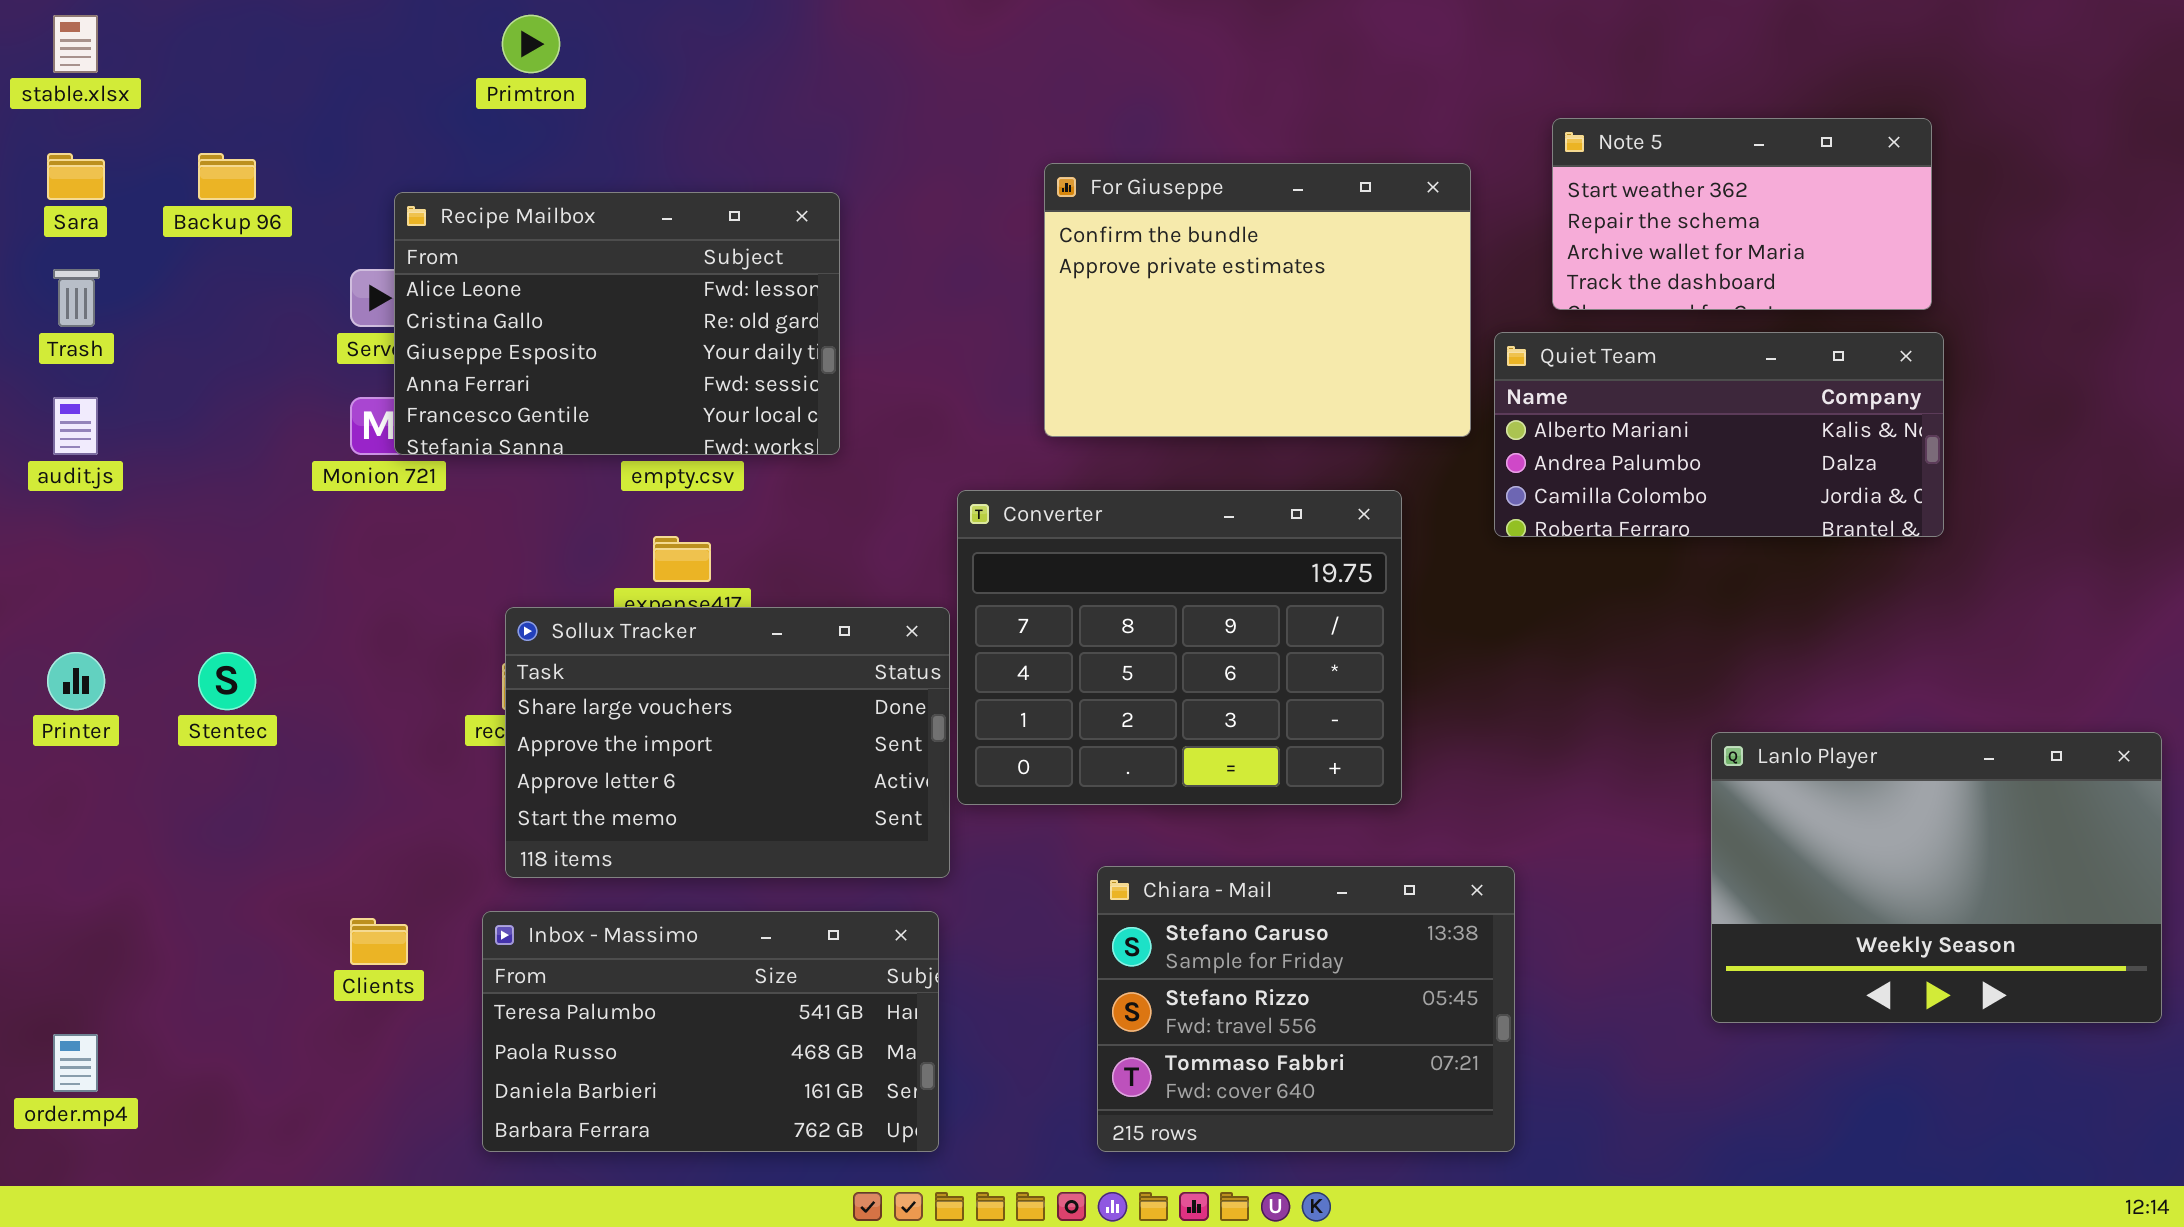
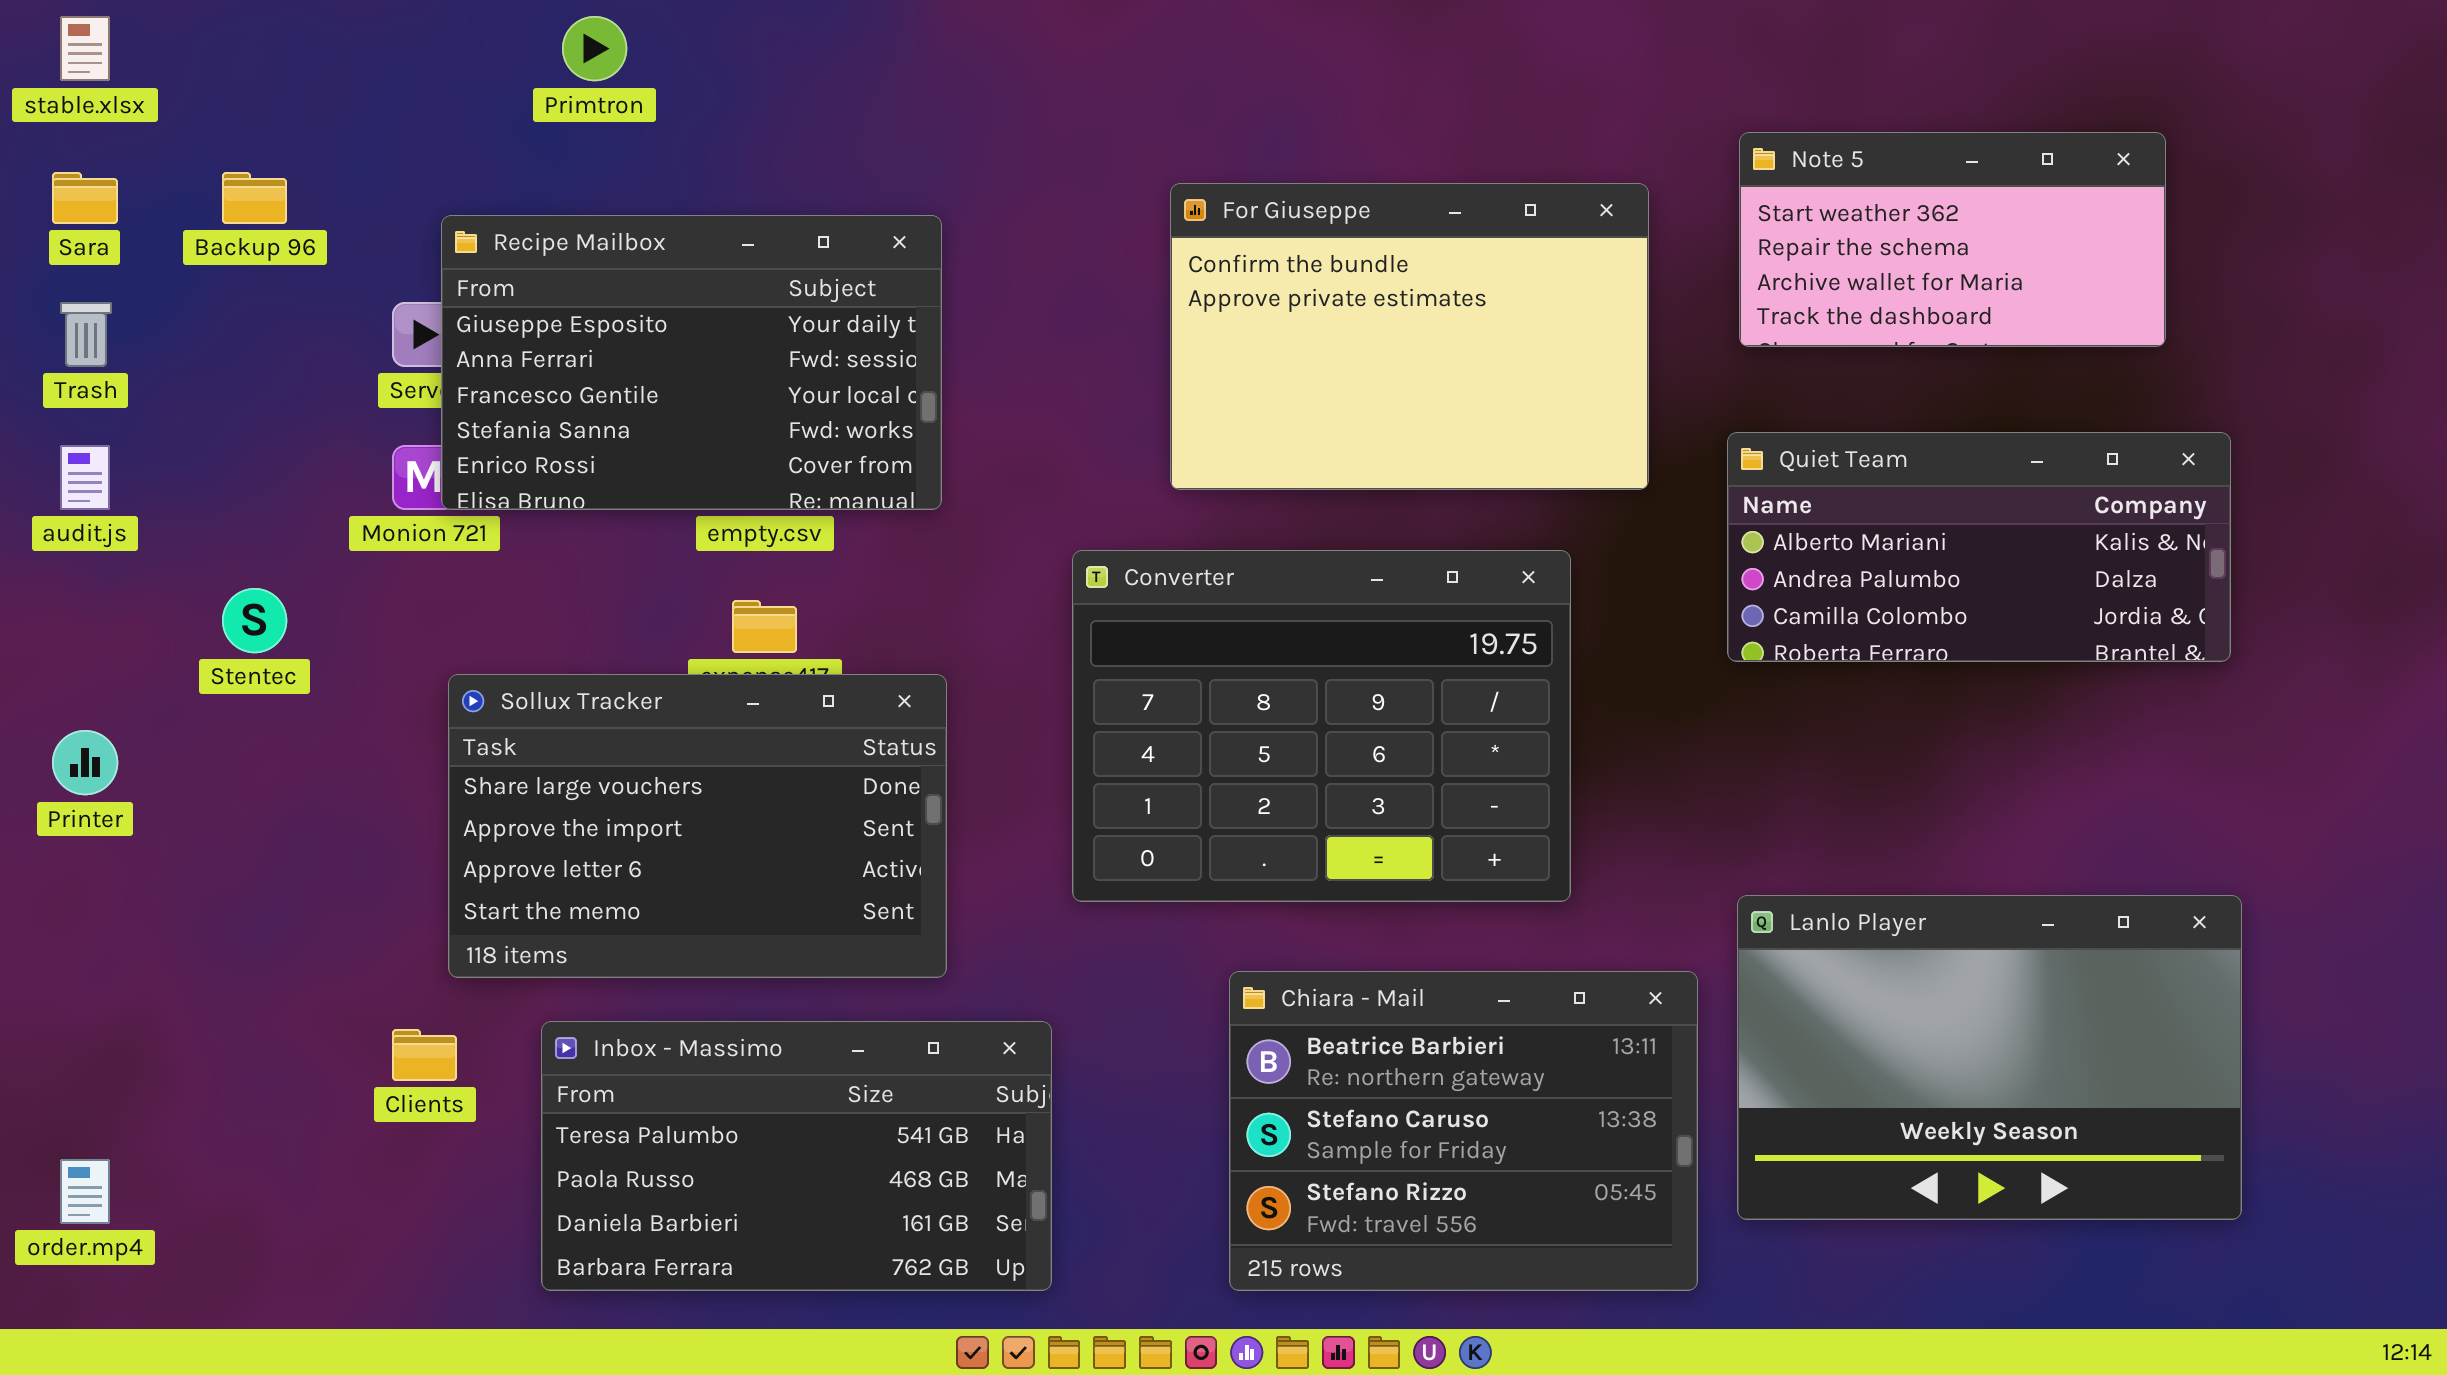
Recipe Mailbox: [394,192,840,455] -> [441,215,942,510], scrolled down 2 rows
Quiet Team: [1494,332,1944,537] -> [1727,432,2231,662], moved
Sollux Tracker: [505,607,950,878] -> [448,674,947,978], moved
Stentec: [198,652,256,710] -> [222,588,287,653], moved
Lanlo Player: [1711,732,2162,1023] -> [1737,895,2242,1220], moved
Chiara - Mail: [1097,866,1515,1152] -> [1229,971,1698,1291], scrolled up 1 row

